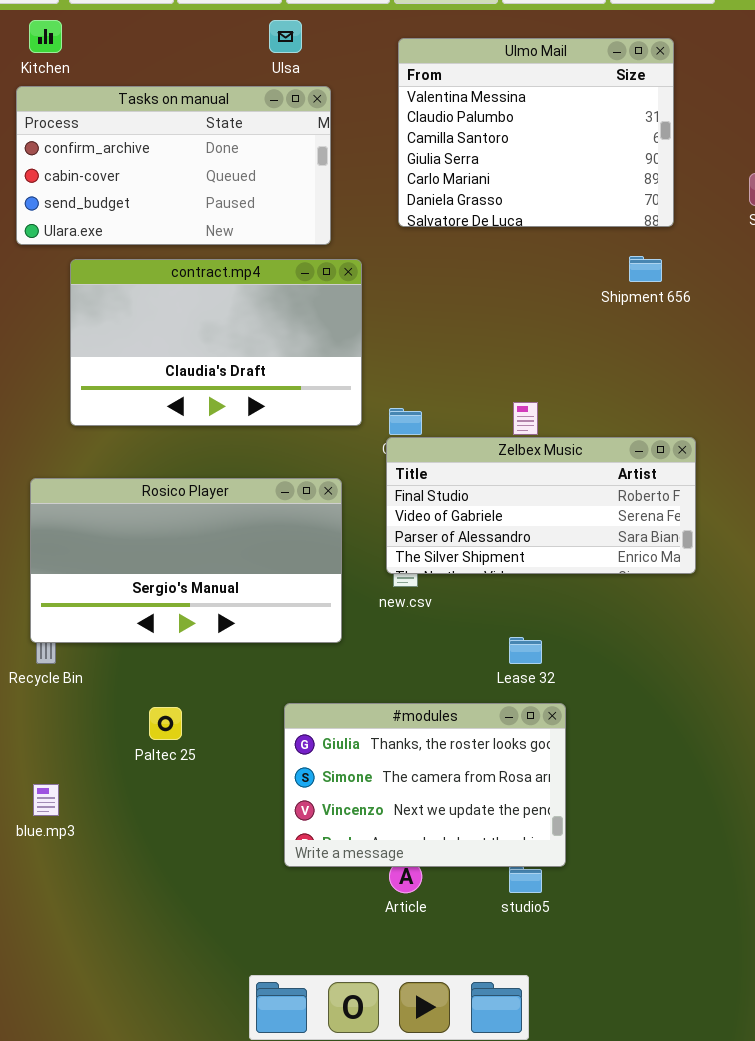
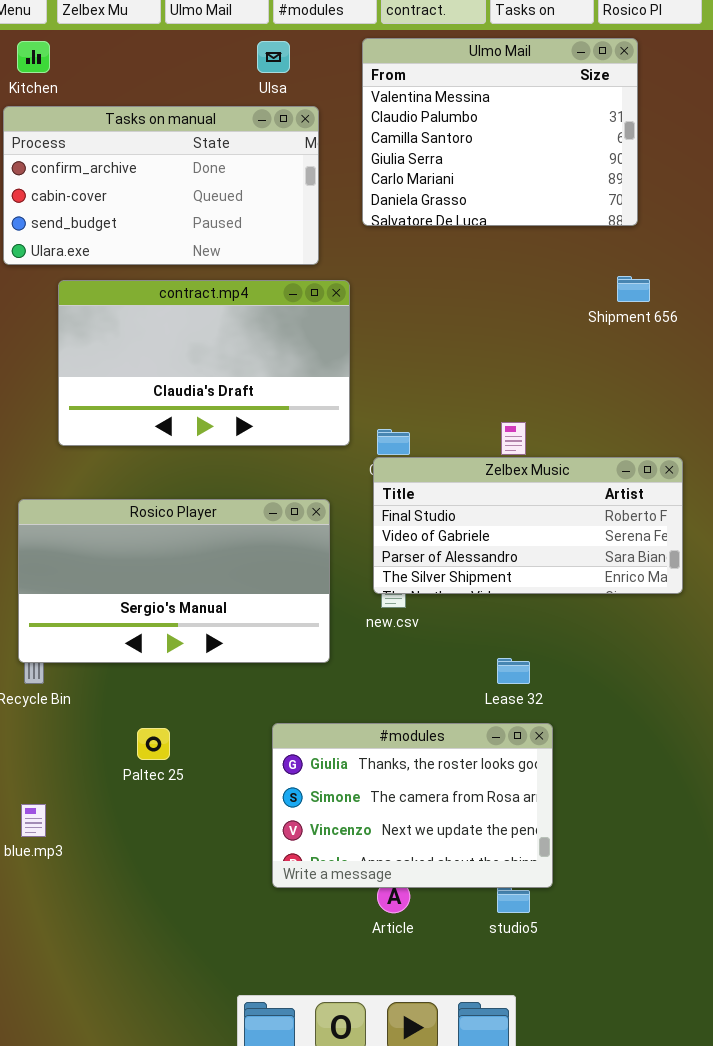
Ulmo Mail: [398,38,674,227] -> [362,38,638,226], moved

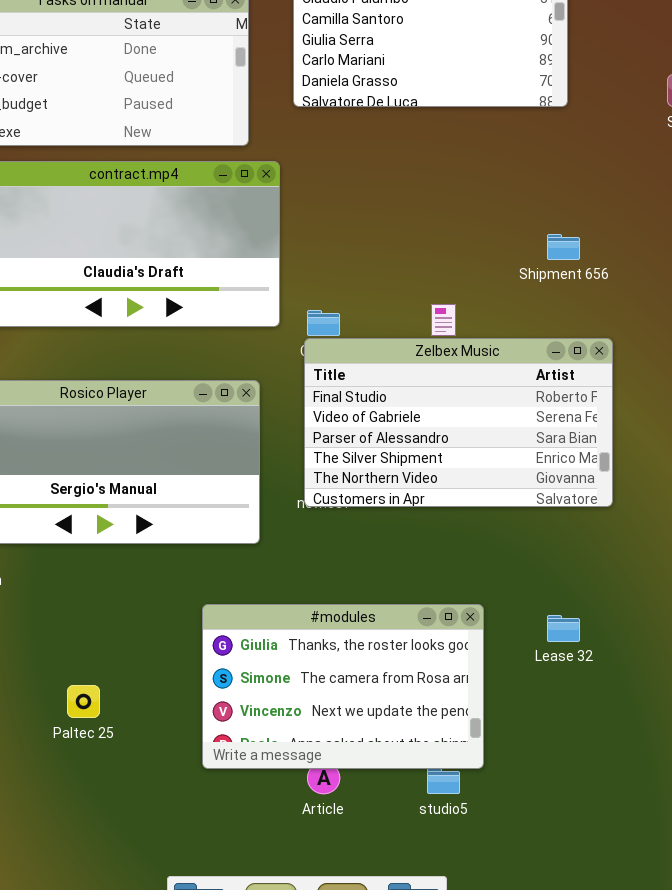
Shipment 656: [617,276,650,302] -> [547,234,580,260], moved
Zelbex Music: [373,457,683,594] -> [304,338,613,507], resized
Lease 32: [497,658,530,684] -> [547,615,580,642], moved
Paltec 25: [137,728,170,760] -> [67,685,100,718], moved

